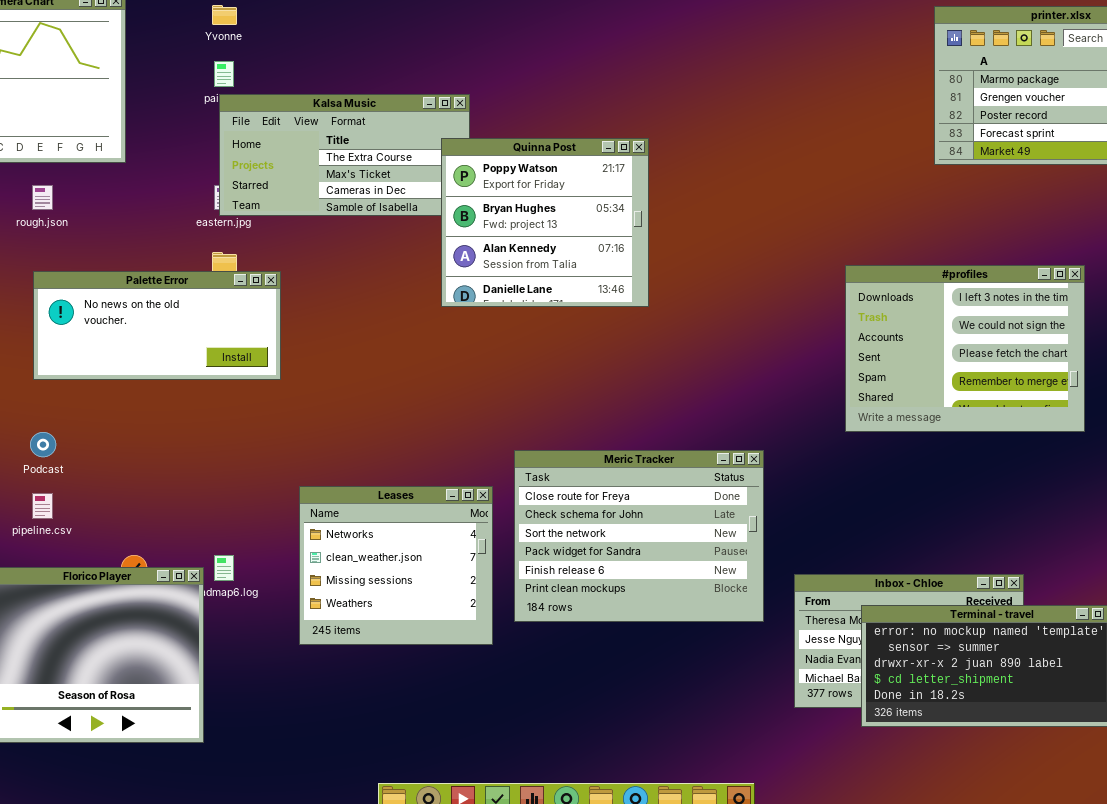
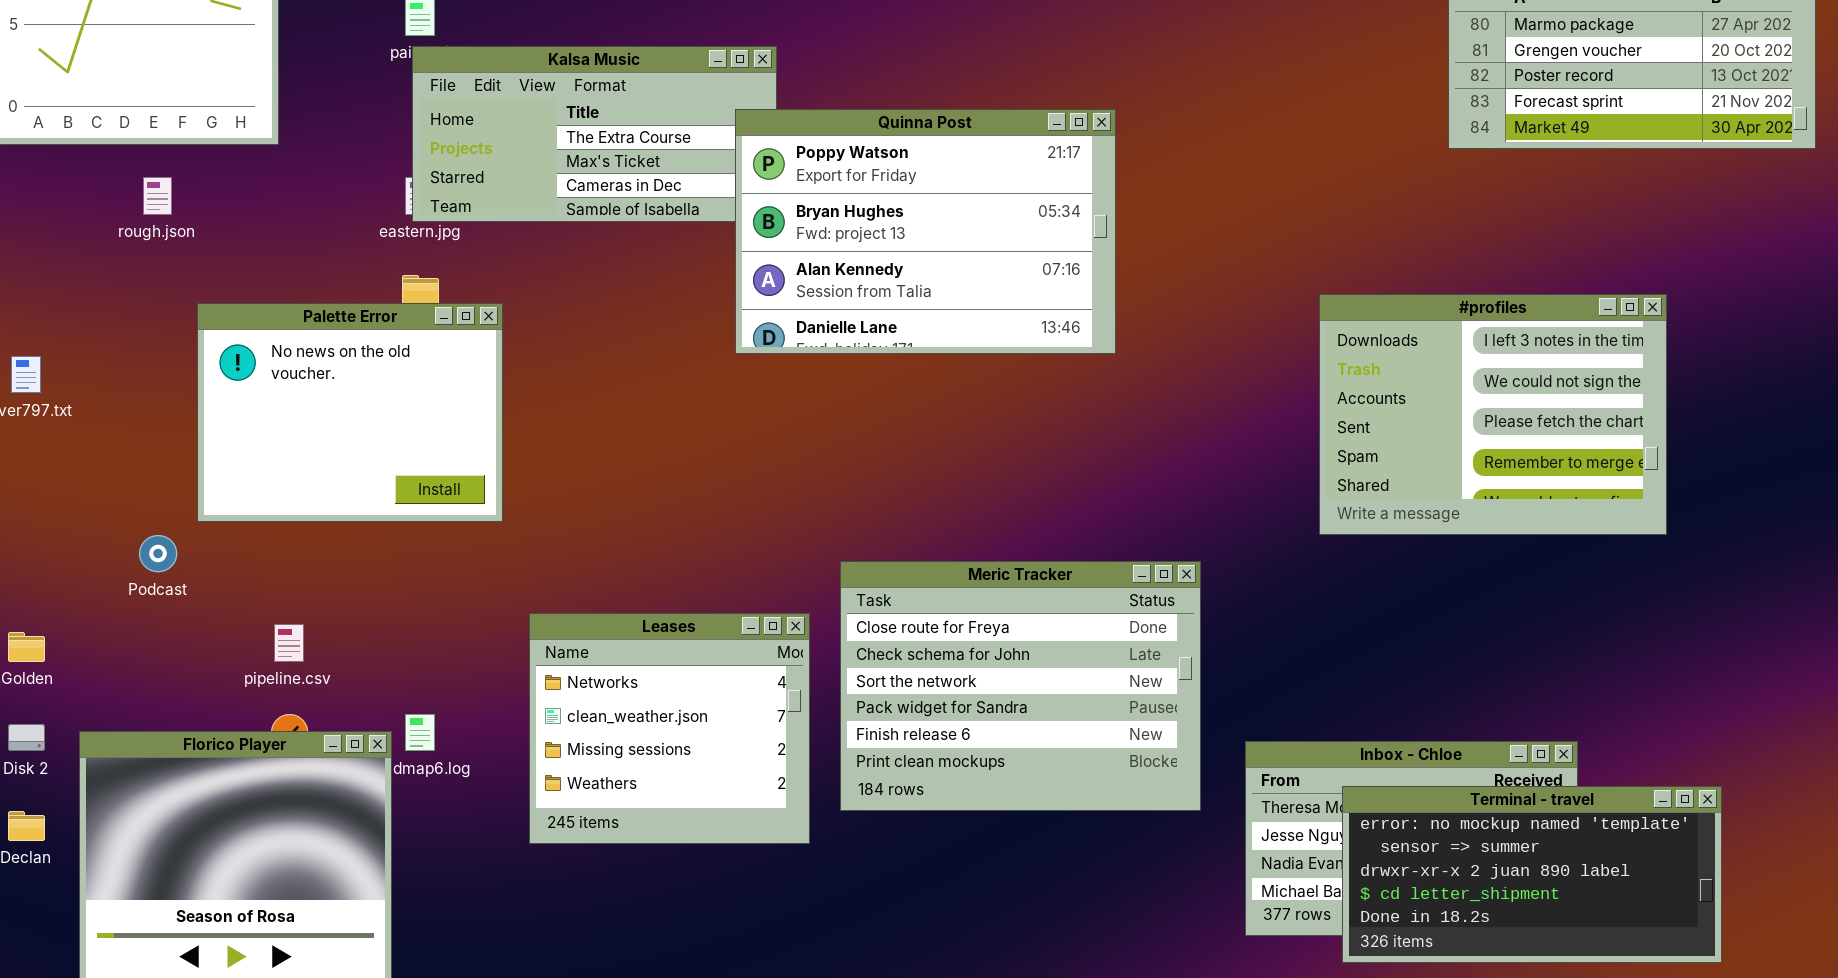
Quinna Post: [441,138,649,307] -> [735,109,1116,354], resized
Palette Error: [33,271,281,380] -> [197,303,503,522], resized
pipeline.csv: [32,493,53,519] -> [274,624,304,662], moved

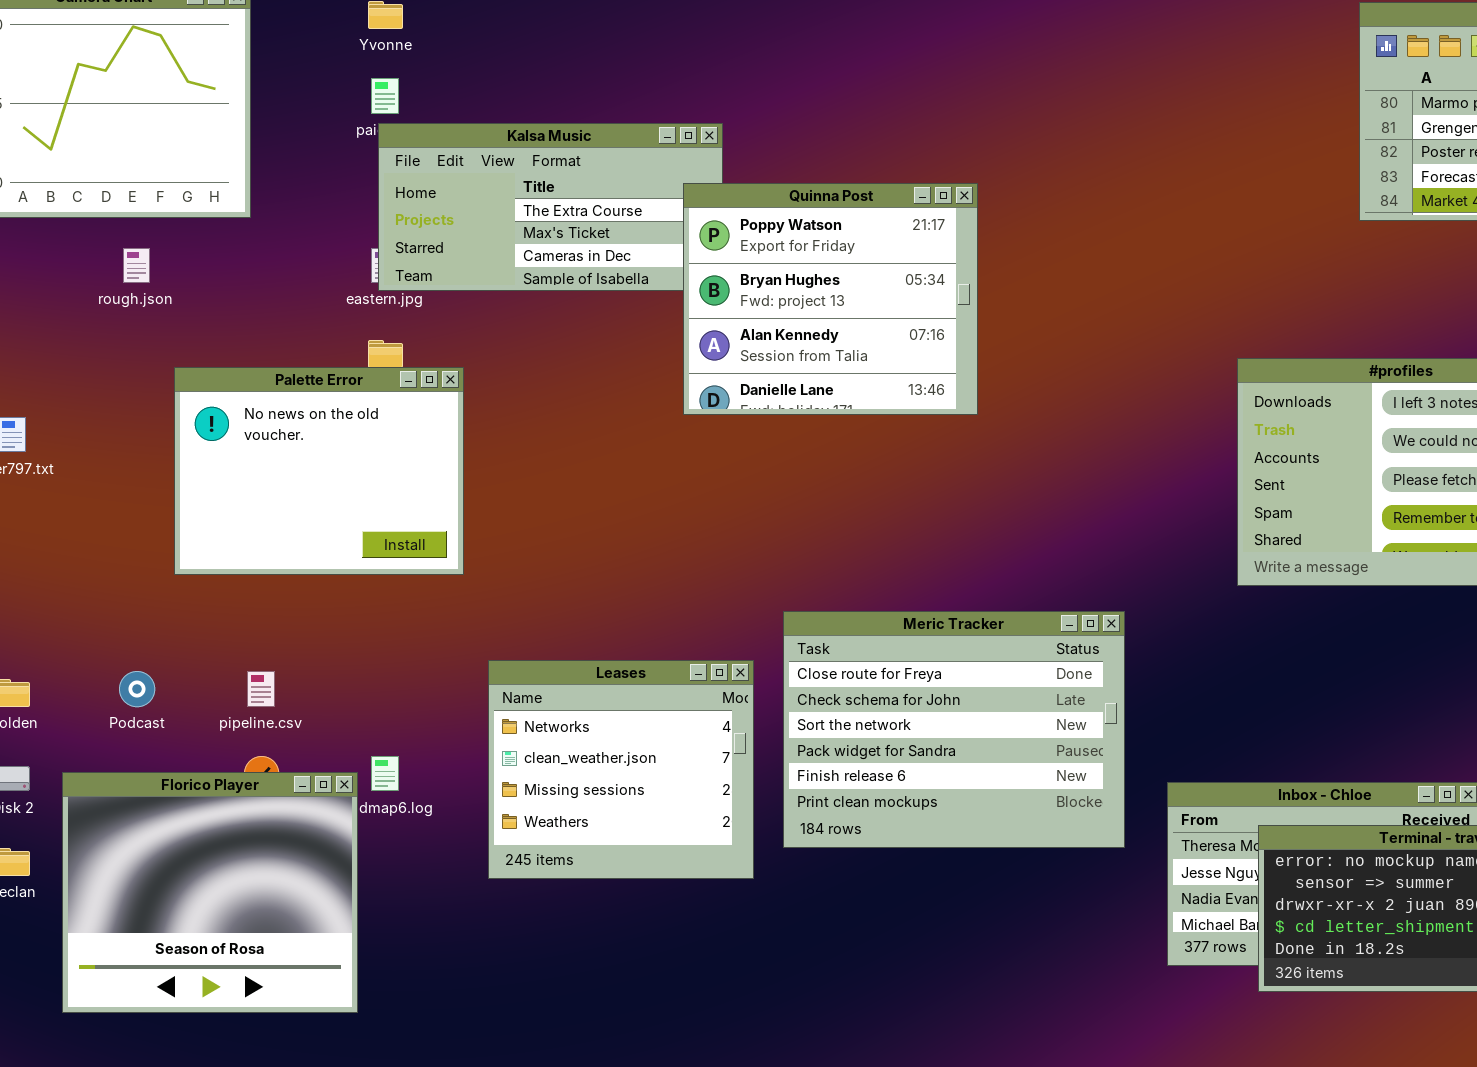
Quinna Post: [735,109,1116,354] -> [683,183,978,415], resized
Podcast: [139,535,177,572] -> [119,671,155,707], moved

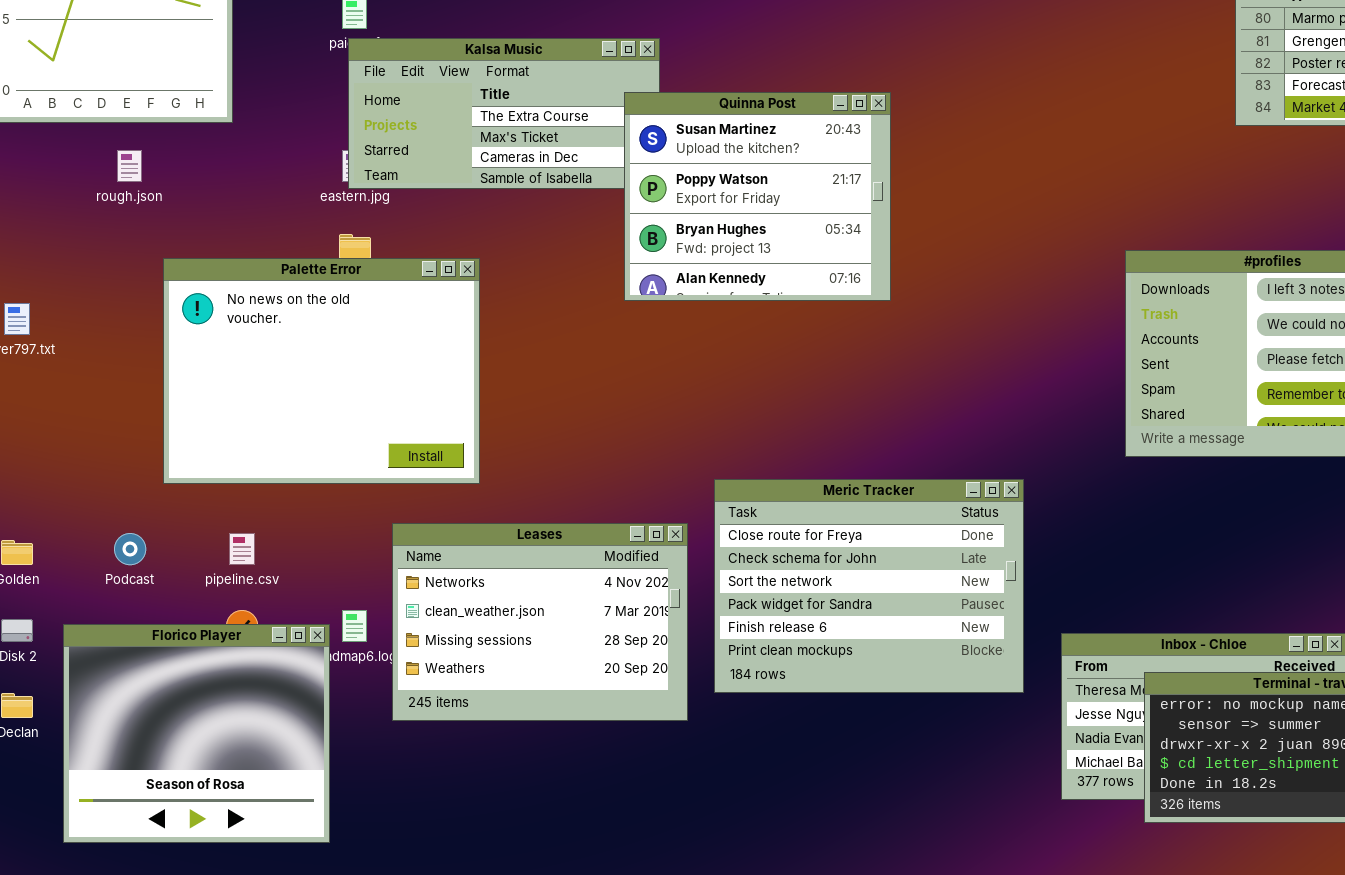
Quinna Post: [683,183,978,415] -> [624,92,891,301], scrolled up 1 row
Palette Error: [174,367,464,575] -> [163,258,480,484], resized
Leases: [488,660,754,879] -> [392,523,688,721], resized

